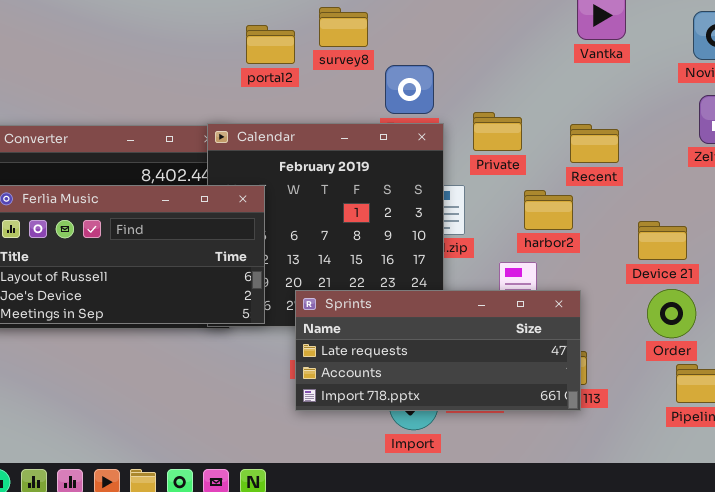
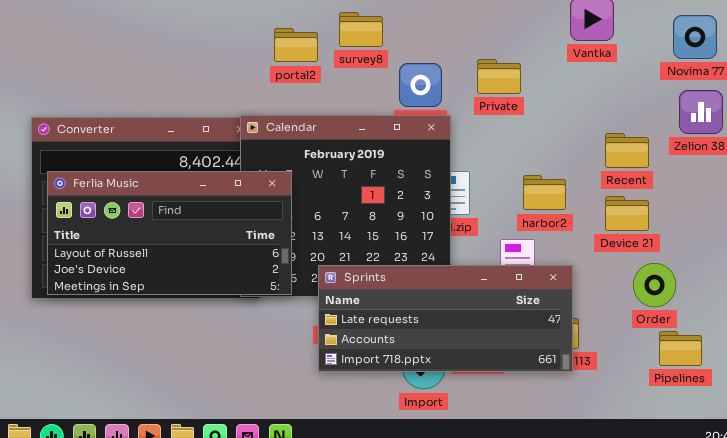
Private: [473,112,522,151] -> [477,59,521,94], moved
Recent: [570,124,619,163] -> [605,133,649,168], moved
Device 21: [638,221,687,260] -> [605,196,649,231], moved

